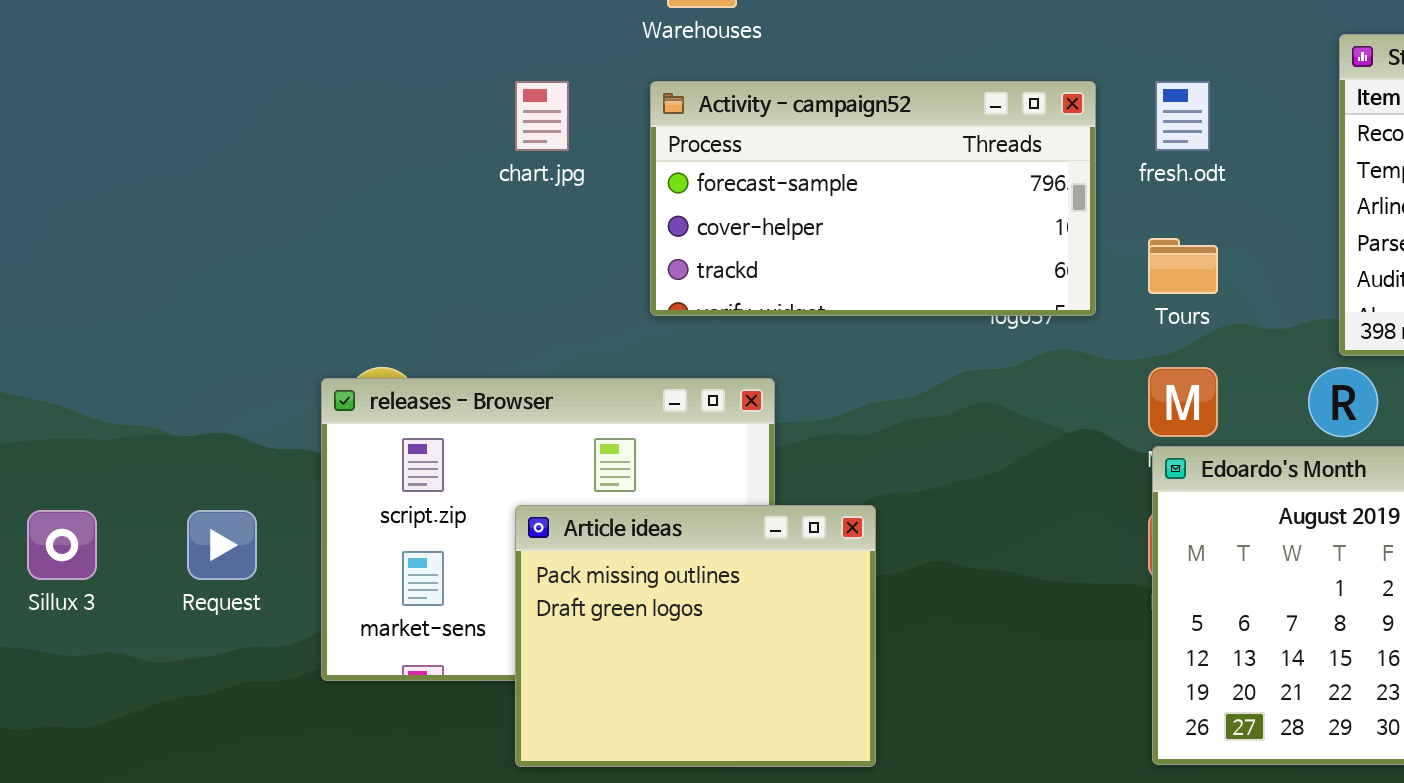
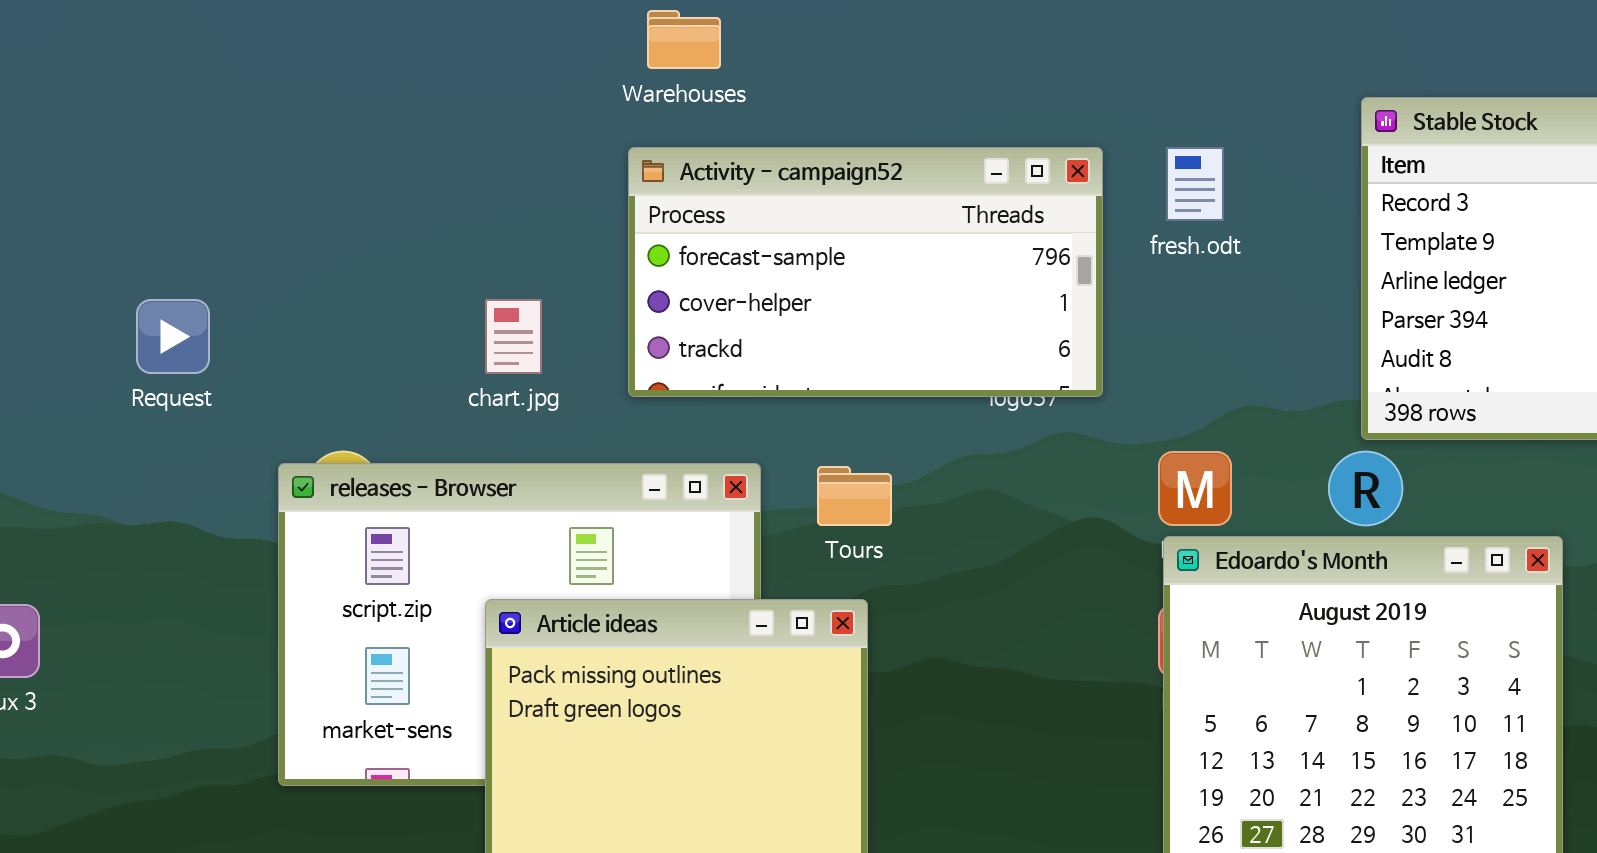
chart.jpg: [515,81,569,151] -> [485,299,542,374], moved
Tours: [1148,238,1218,294] -> [817,466,892,526], moved
Request: [187,510,257,580] -> [136,299,210,374], moved

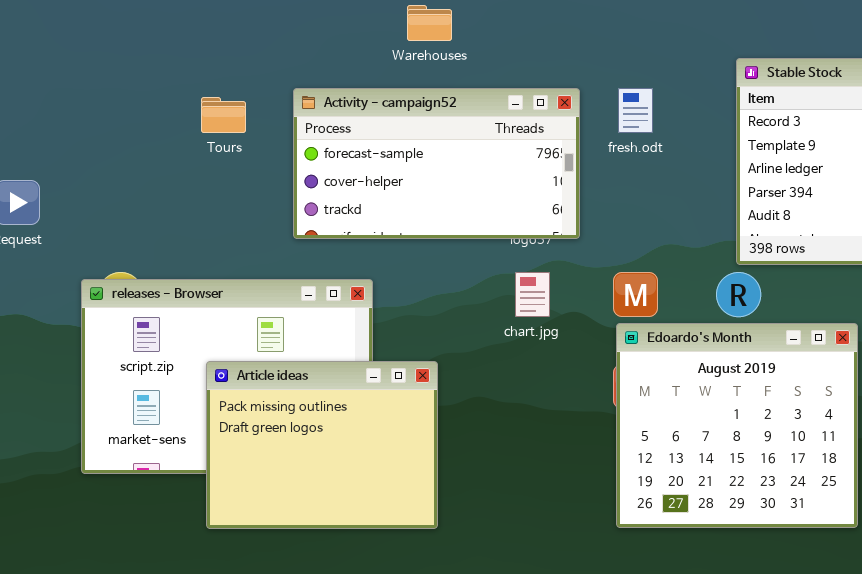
Warehouses: [647,10,721,69] -> [407,5,452,41], moved
chart.jpg: [485,299,542,374] -> [515,272,550,317], moved
Tours: [817,466,892,526] -> [201,97,246,133], moved

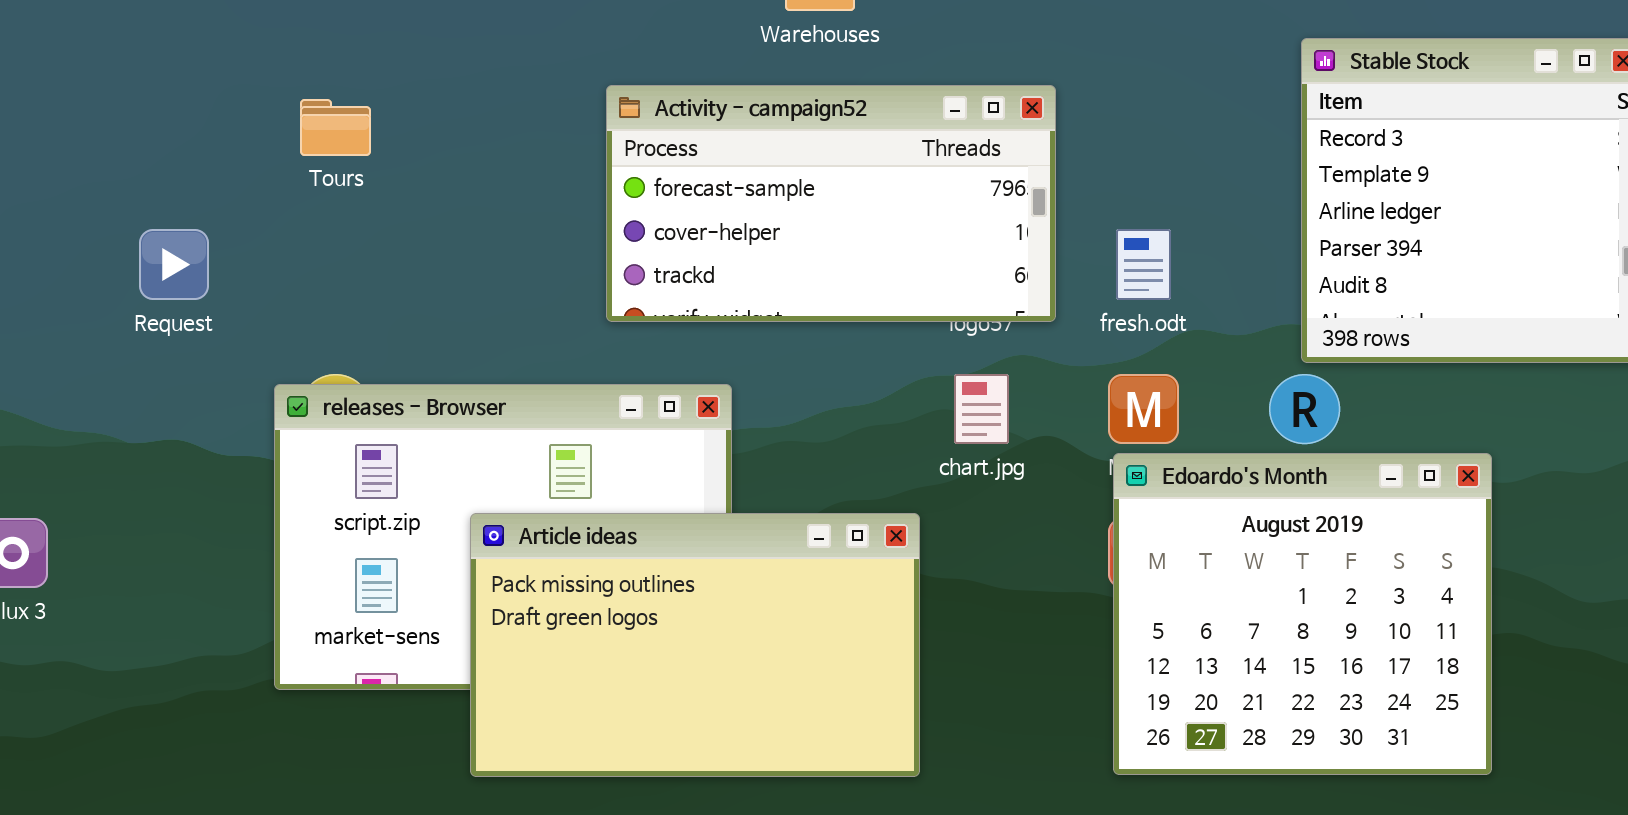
fresh.odt: [618,88,653,133] -> [1116,229,1171,300], moved
Tours: [201,97,246,133] -> [300,99,371,156], moved
Article ideas: [206,361,438,529] -> [470,513,920,777], resized

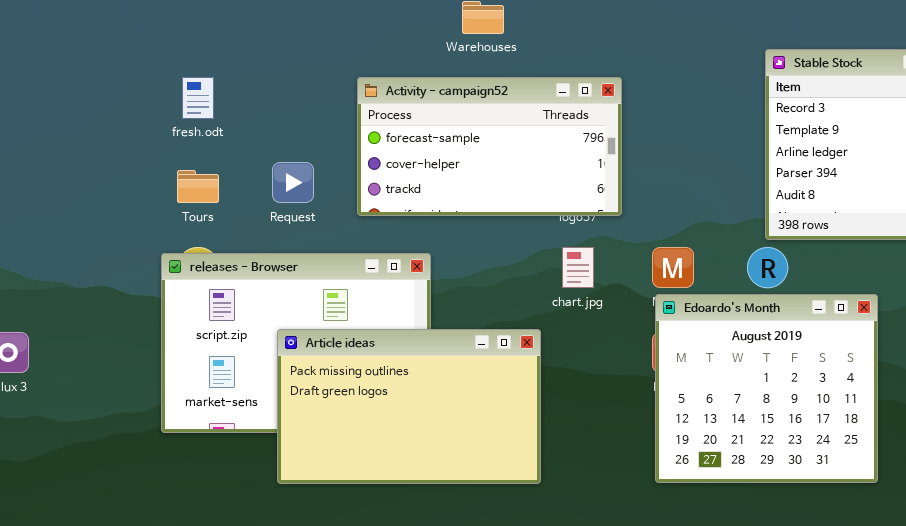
Tours: [300,99,371,156] -> [177,170,219,203], moved
Request: [139,229,209,300] -> [272,162,314,203], moved
fresh.odt: [1116,229,1171,300] -> [182,77,214,119], moved

